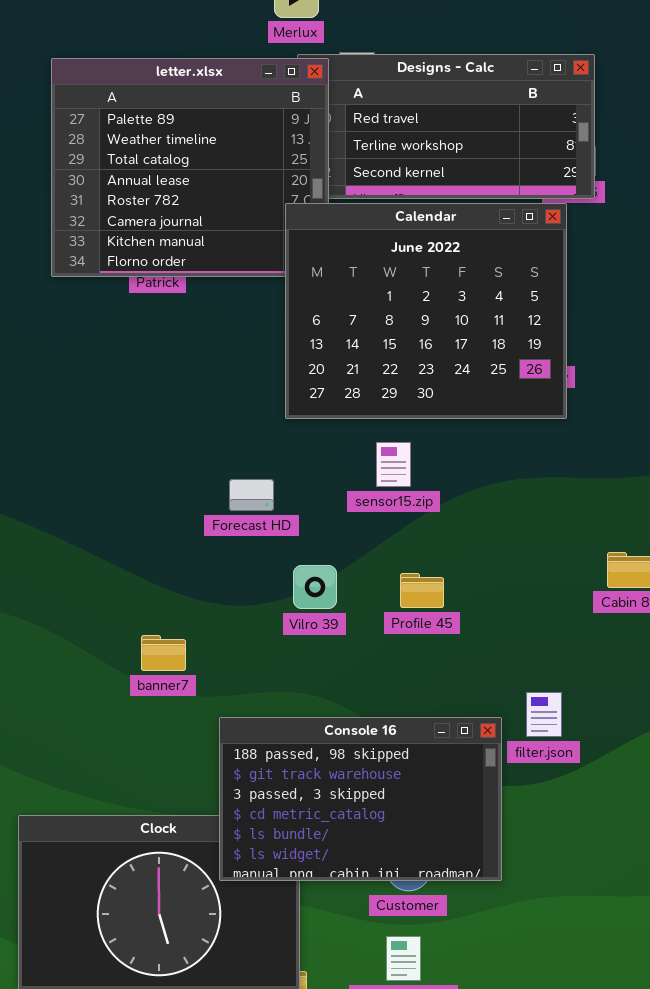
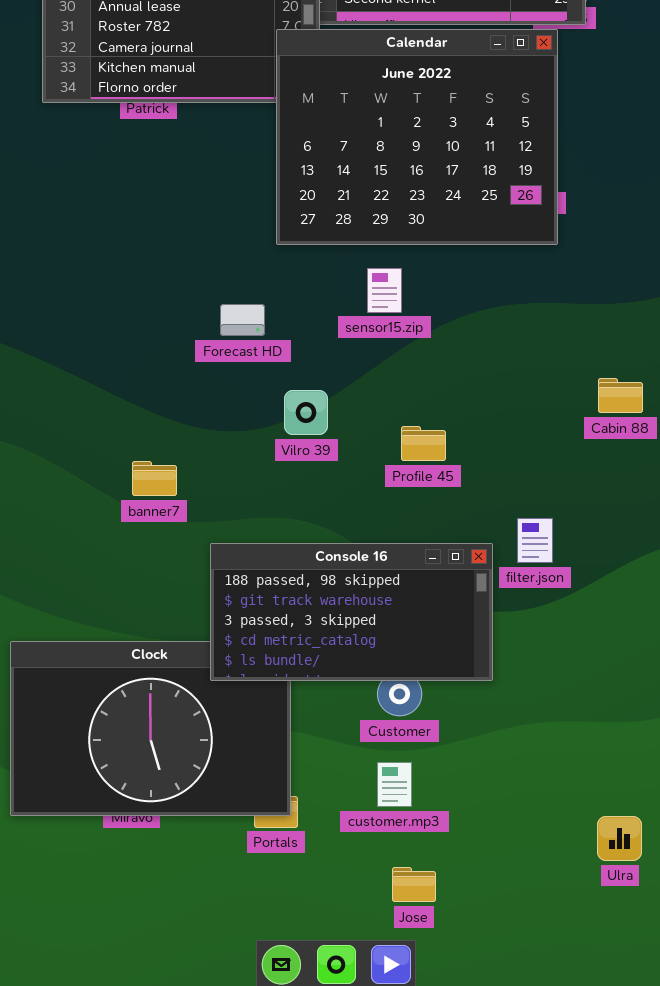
Profile 45: [400,573,444,608] -> [401,426,446,461], moved
Console 16: [219,717,502,881] -> [210,543,493,681], resized

